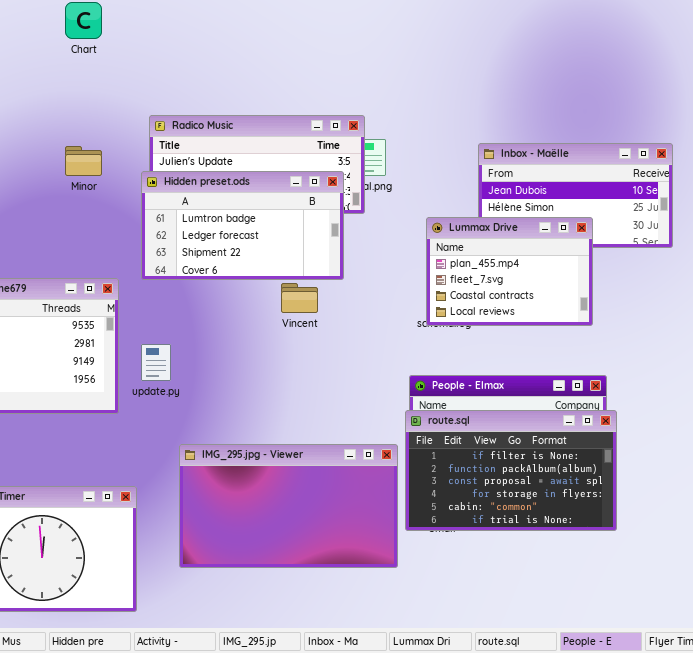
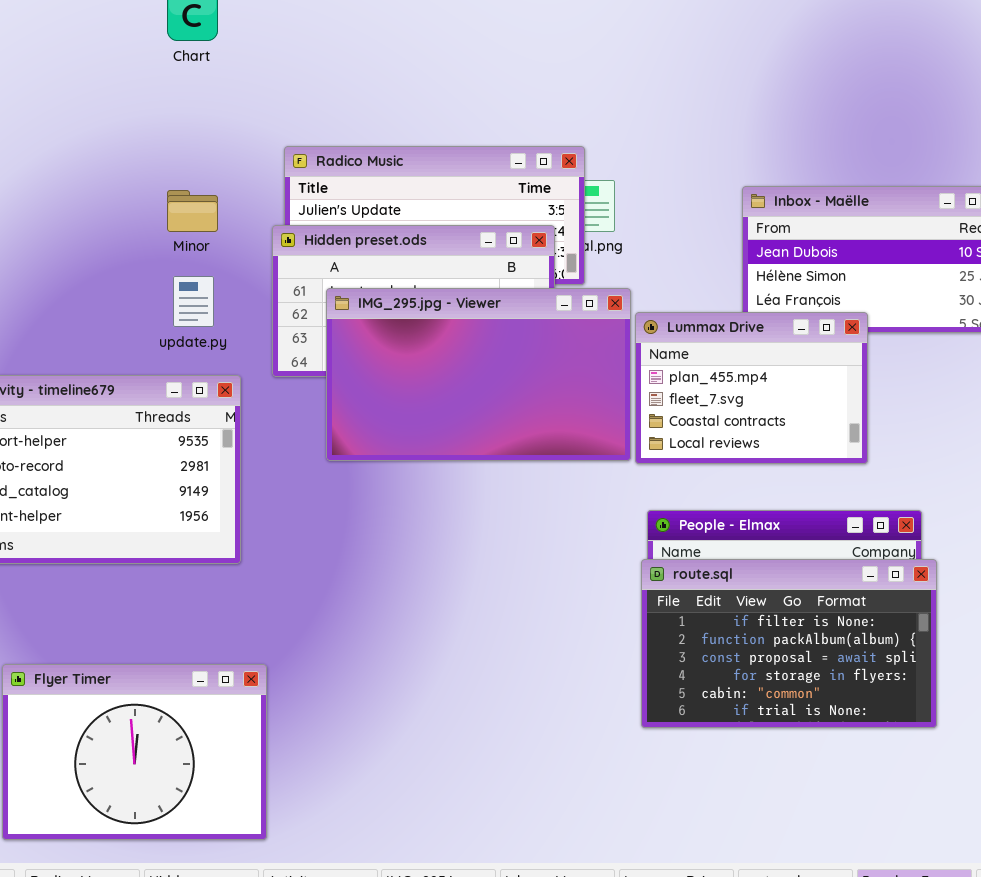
Lummax Drive: [426,217,593,326] -> [635,312,868,464], moved
update.py: [141,344,171,381] -> [173,276,214,327], moved
IMG_295.jpg - Viewer: [179,444,398,568] -> [326,288,631,461], moved

